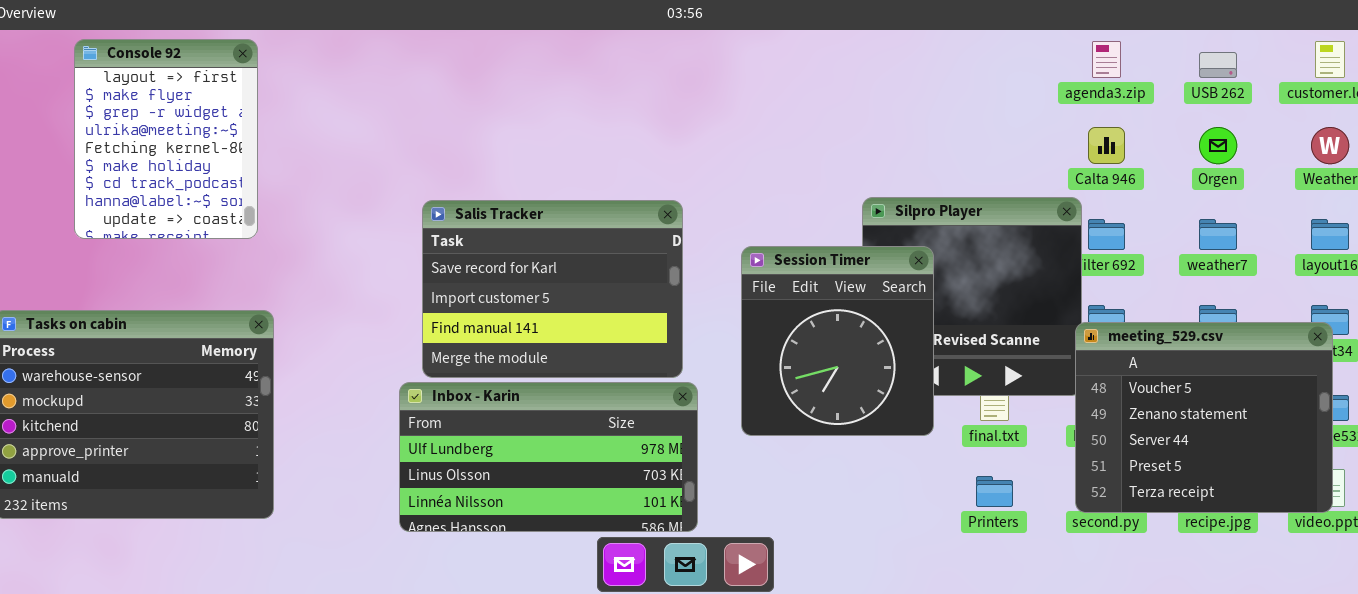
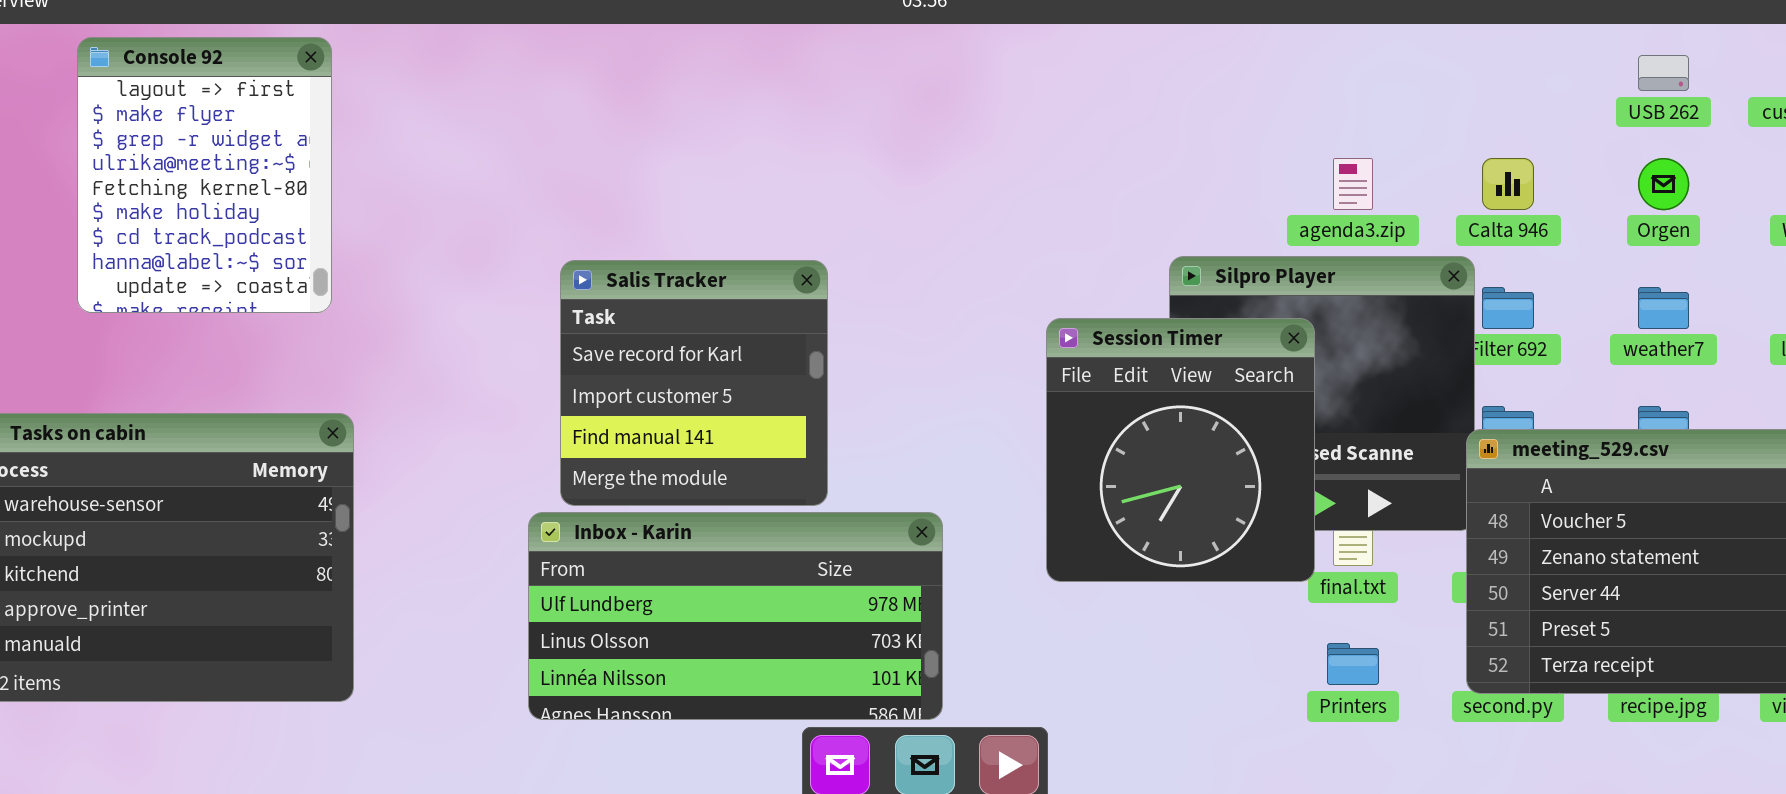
agenda3.zip: [1092,41,1121,78] -> [1333,158,1373,210], moved
Salis Tracker: [422,200,683,378] -> [560,260,828,506], resized
Session Timer: [741,246,934,436] -> [1046,318,1315,582], moved

